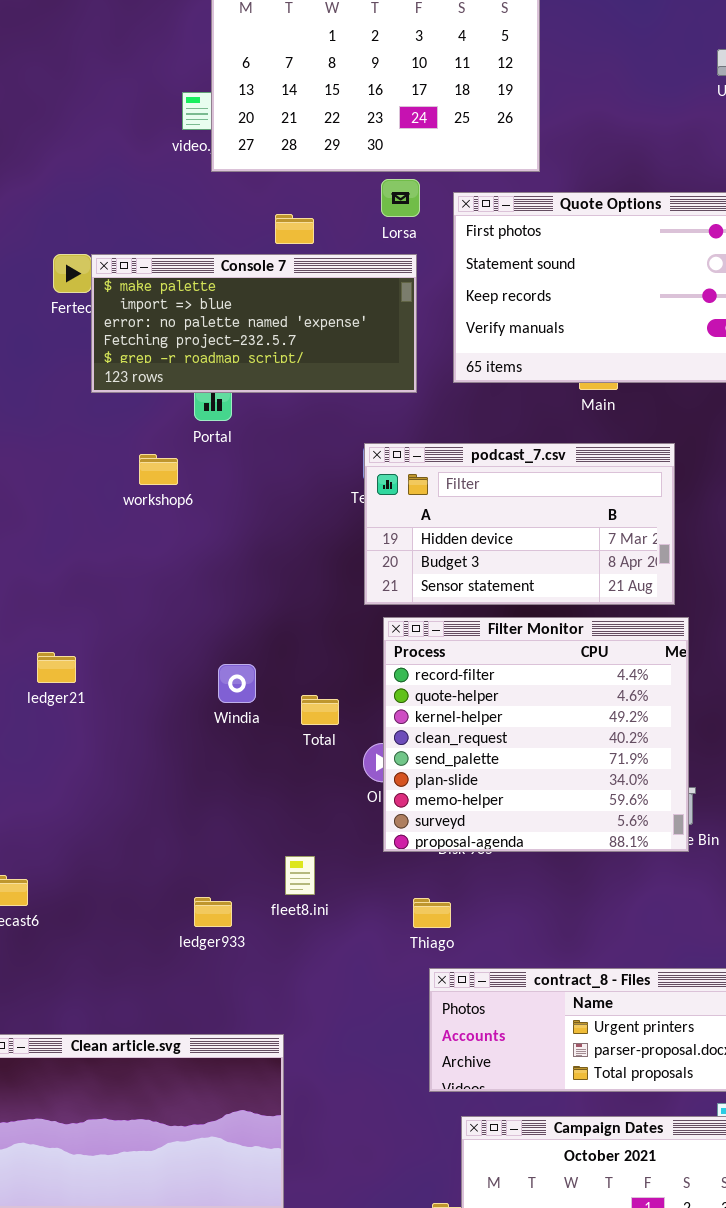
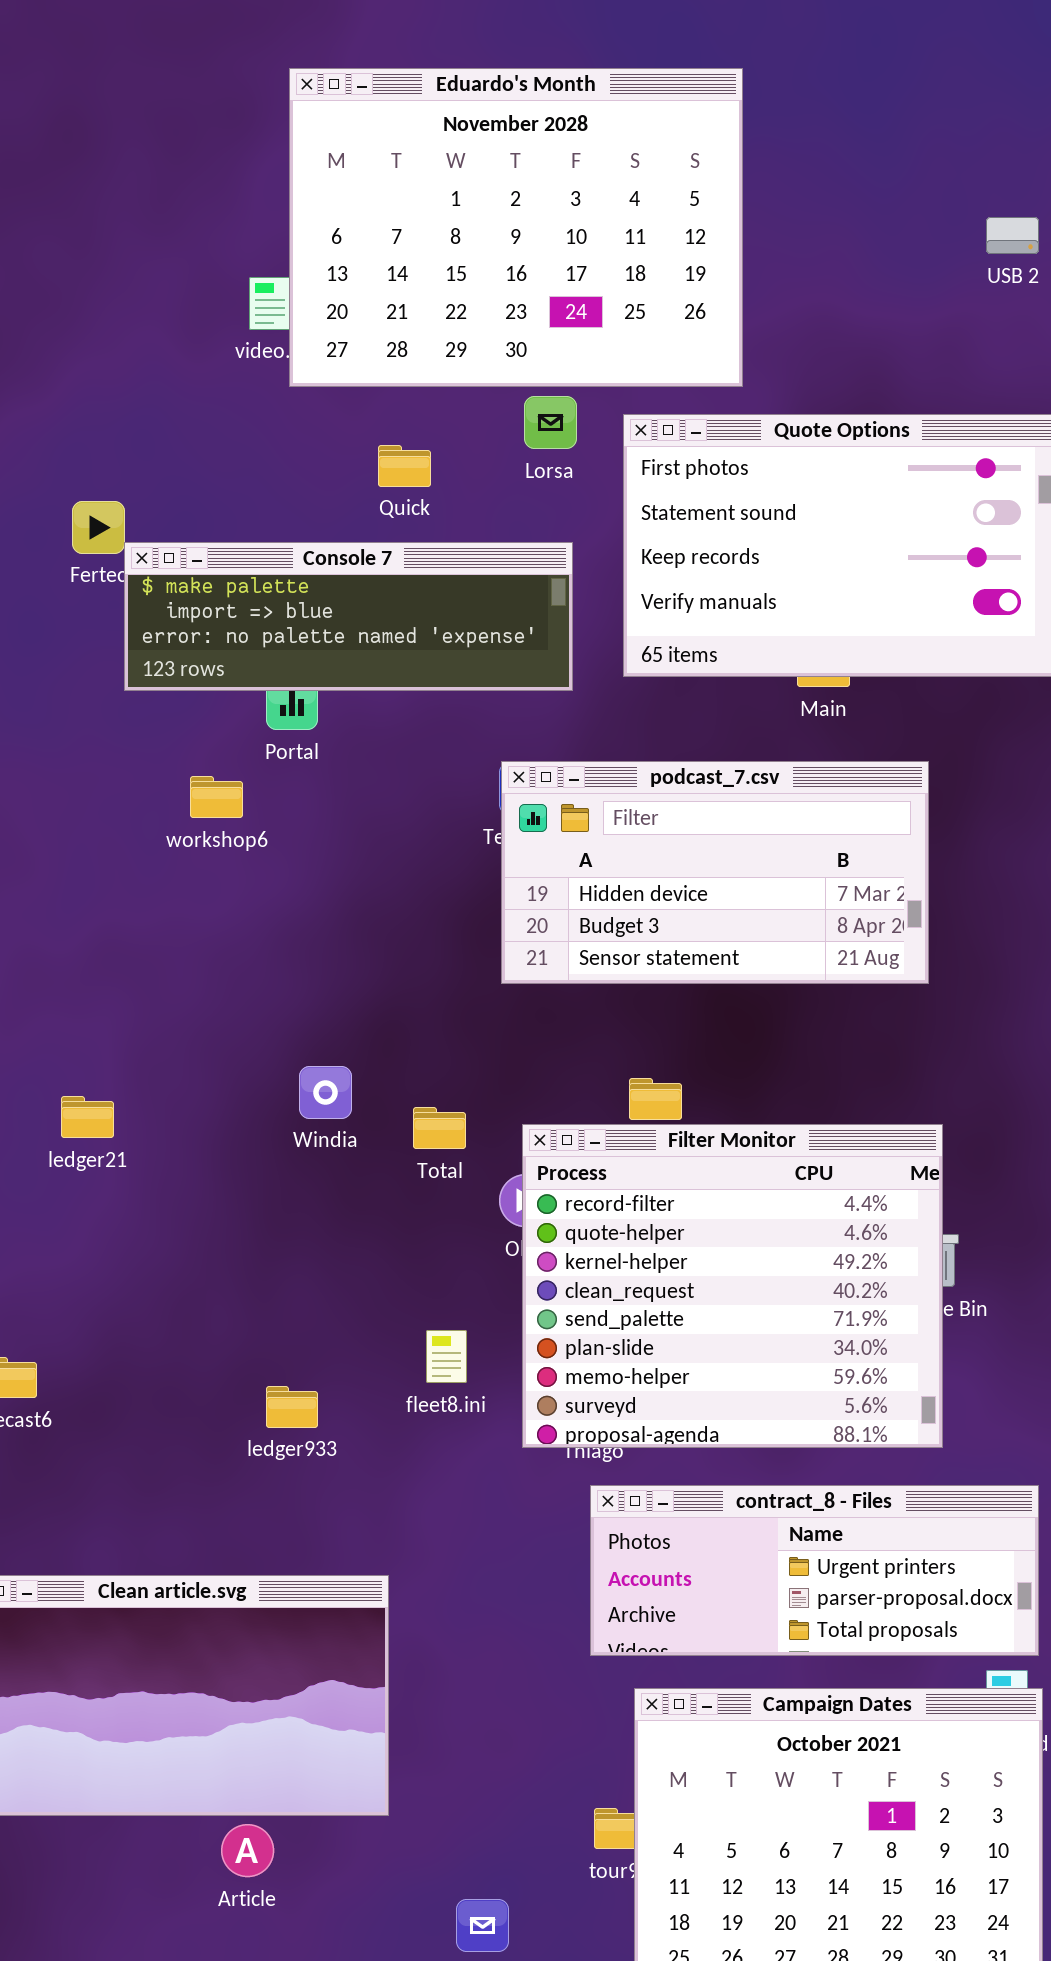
Console 7: [91,254,417,393] -> [124,542,573,691], resized
Filter Monitor: [383,617,689,852] -> [522,1124,943,1448], moved
ledger21: [37,652,76,683] -> [61,1096,114,1138], moved
fleet8.ini: [285,856,315,895] -> [426,1330,467,1383], moved

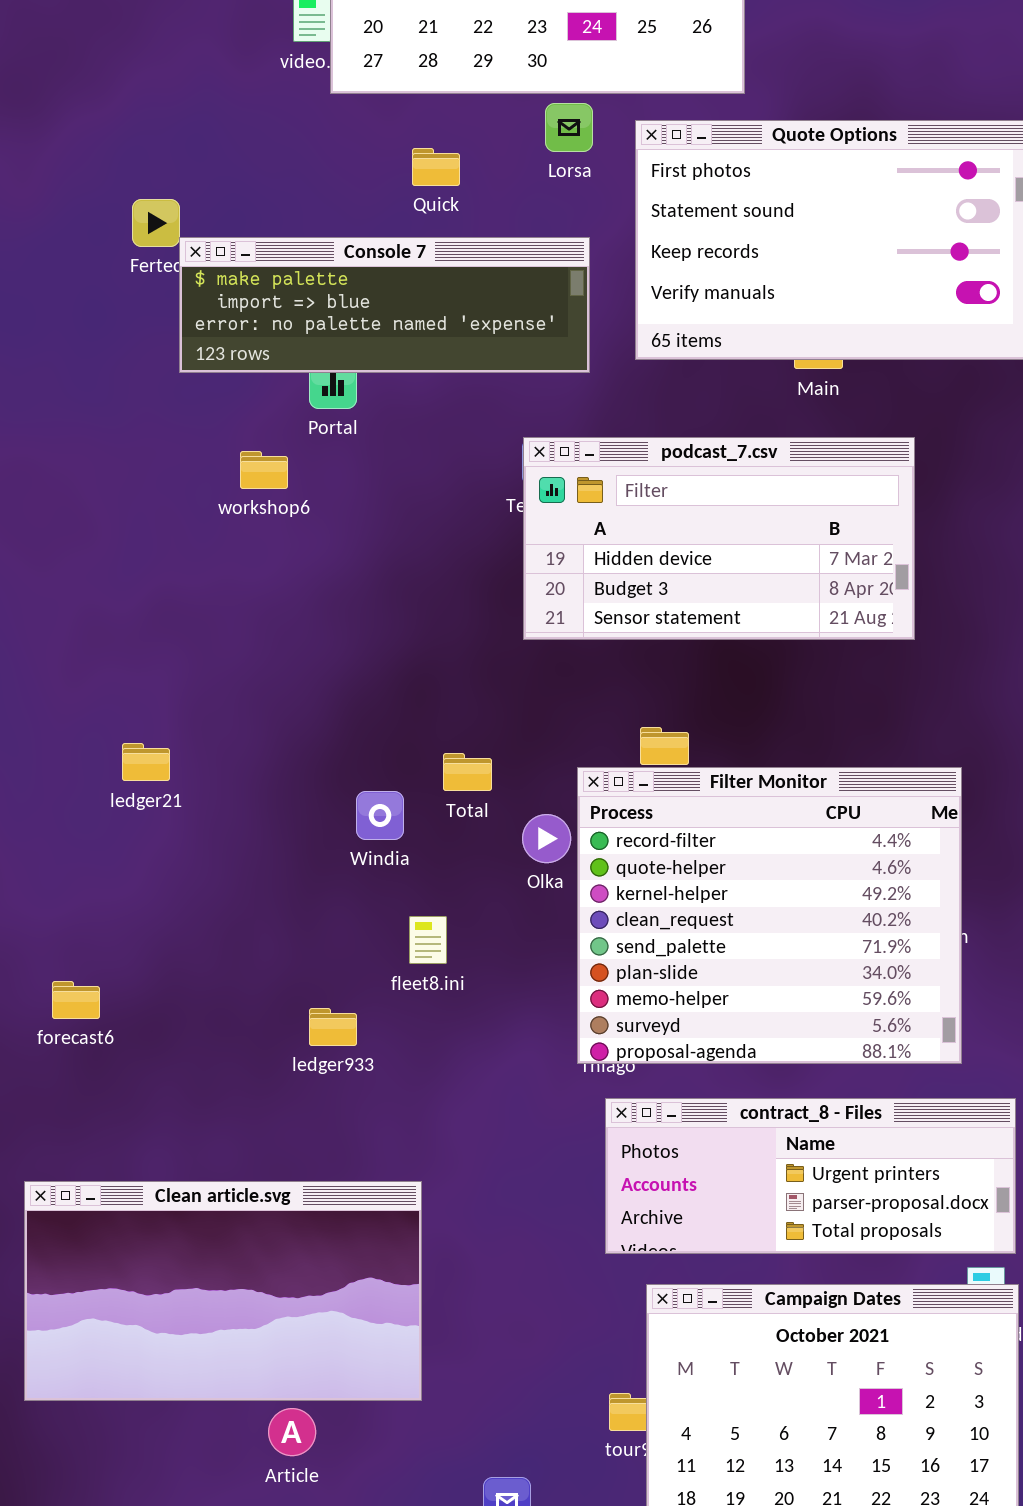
Windia: [299,1066,352,1119] -> [356,791,404,840], moved
Filter Monitor: [522,1124,943,1448] -> [577,767,962,1064], moved
fleet8.ini: [426,1330,467,1383] -> [409,916,447,964], moved

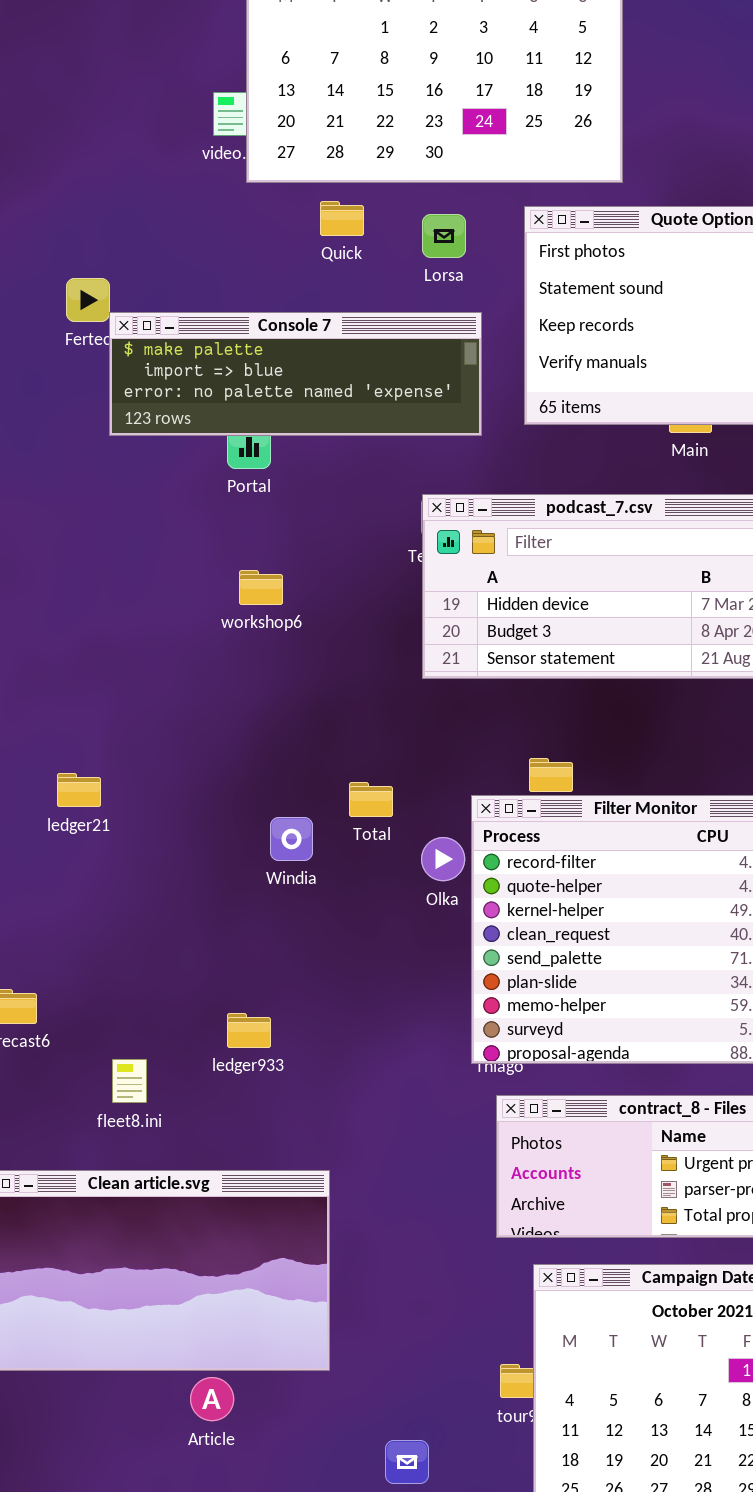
Lorsa: [545,103,593,152] -> [422,214,466,258], moved
Quick: [412,148,460,186] -> [320,201,364,236], moved
workshop6: [240,451,288,489] -> [239,570,283,605], moved
fleet8.ini: [409,916,447,964] -> [112,1059,147,1103], moved

